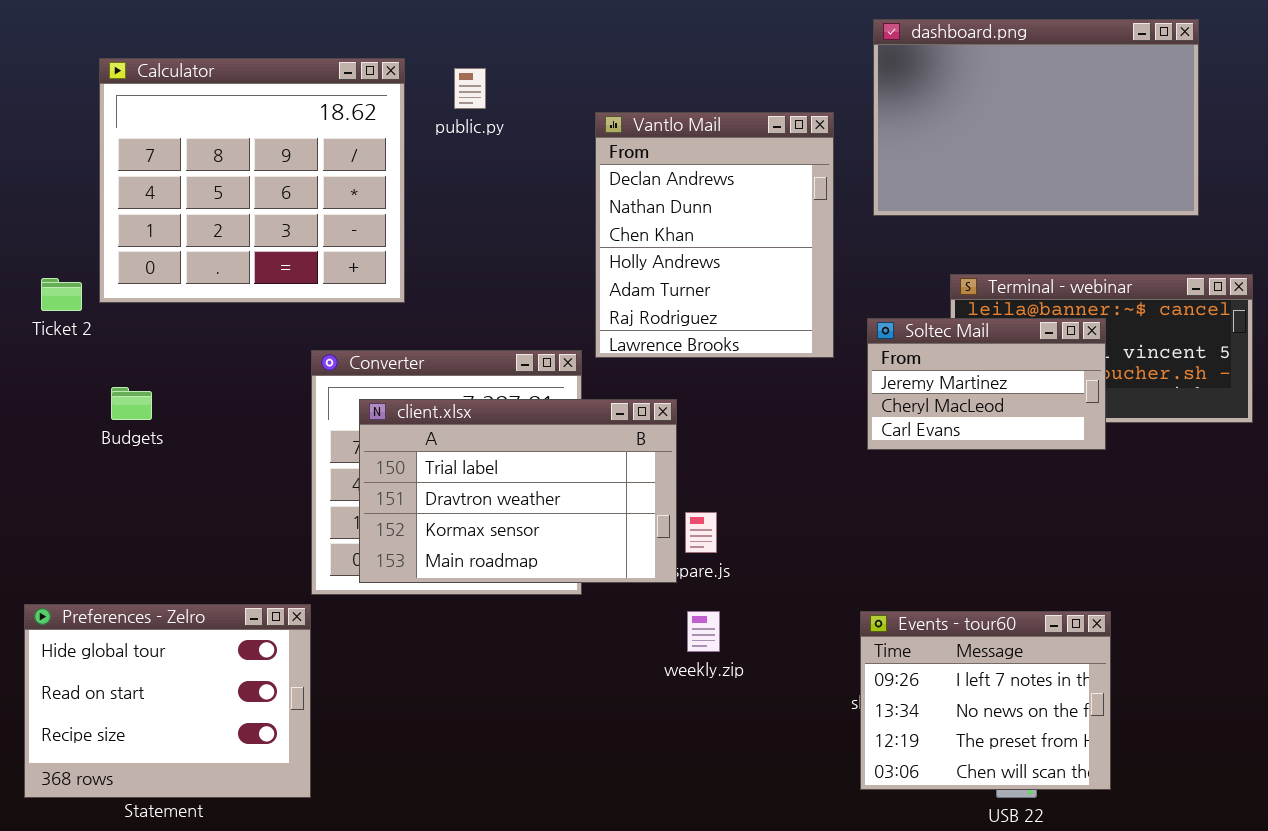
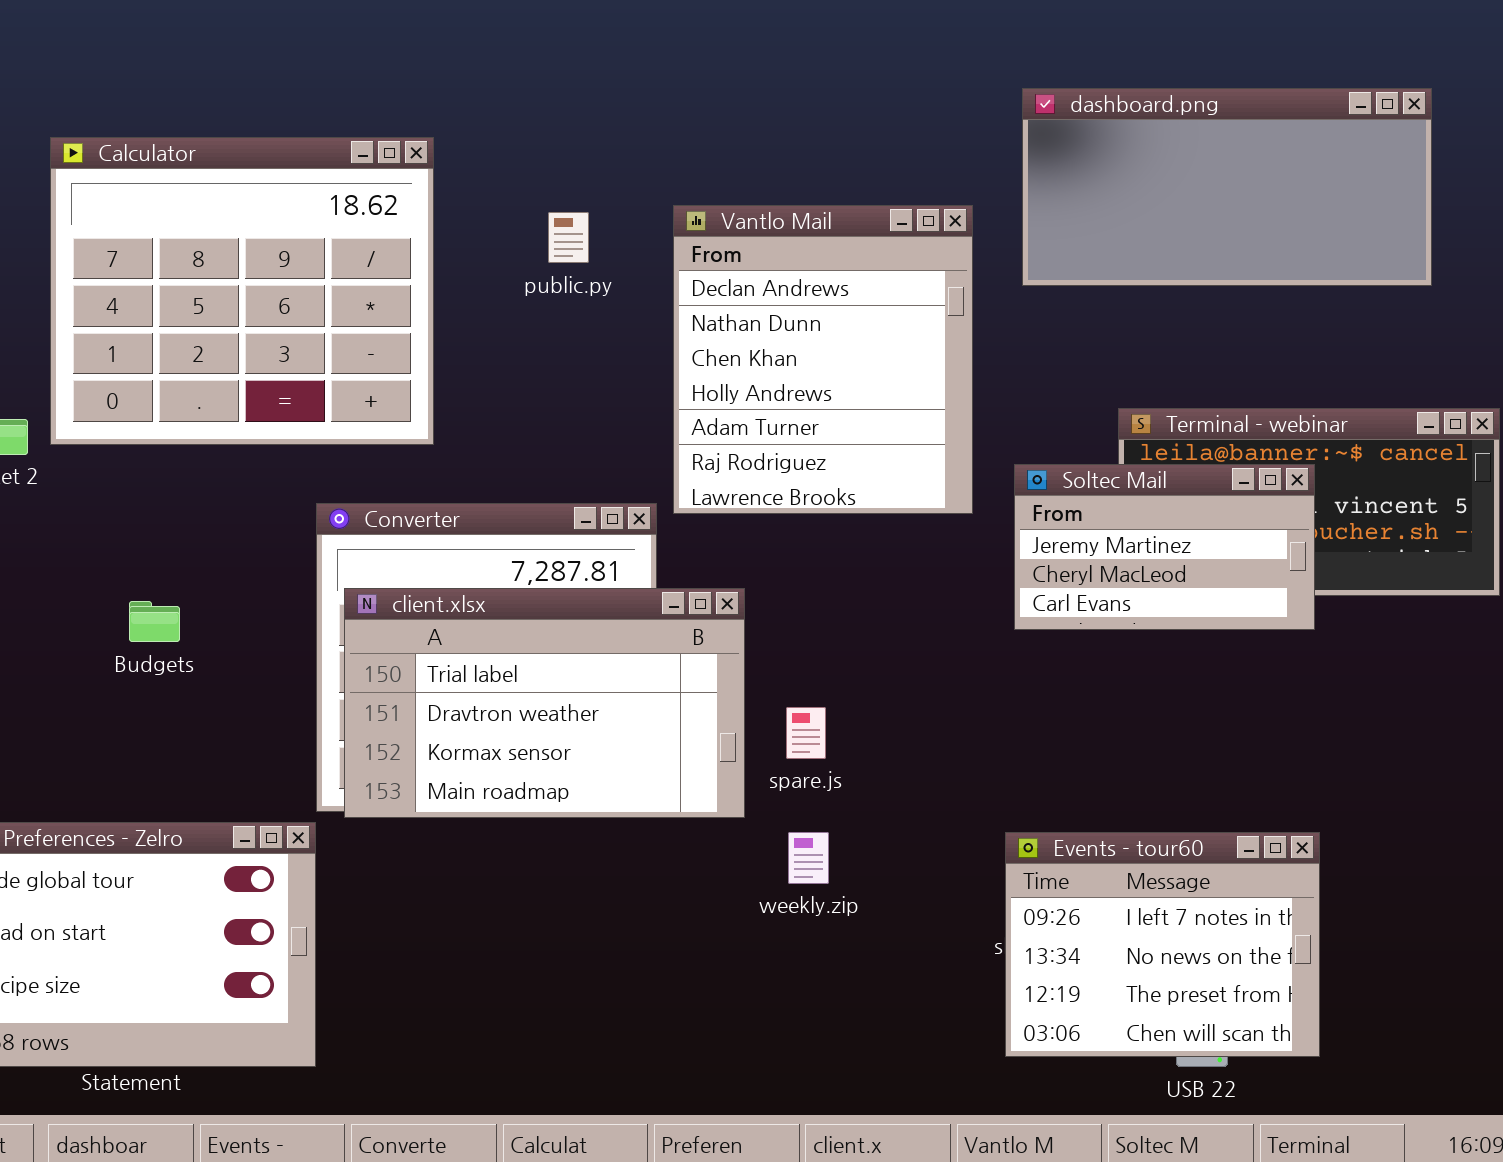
dashboard.png: [873,19,1199,216] -> [1022,88,1432,286], resized
public.py: [454,68,486,109] -> [548,212,589,263], moved
Budgets: [111,387,152,420] -> [129,601,180,642], moved
client.xlsx: [359,399,677,583] -> [344,588,745,818], moved

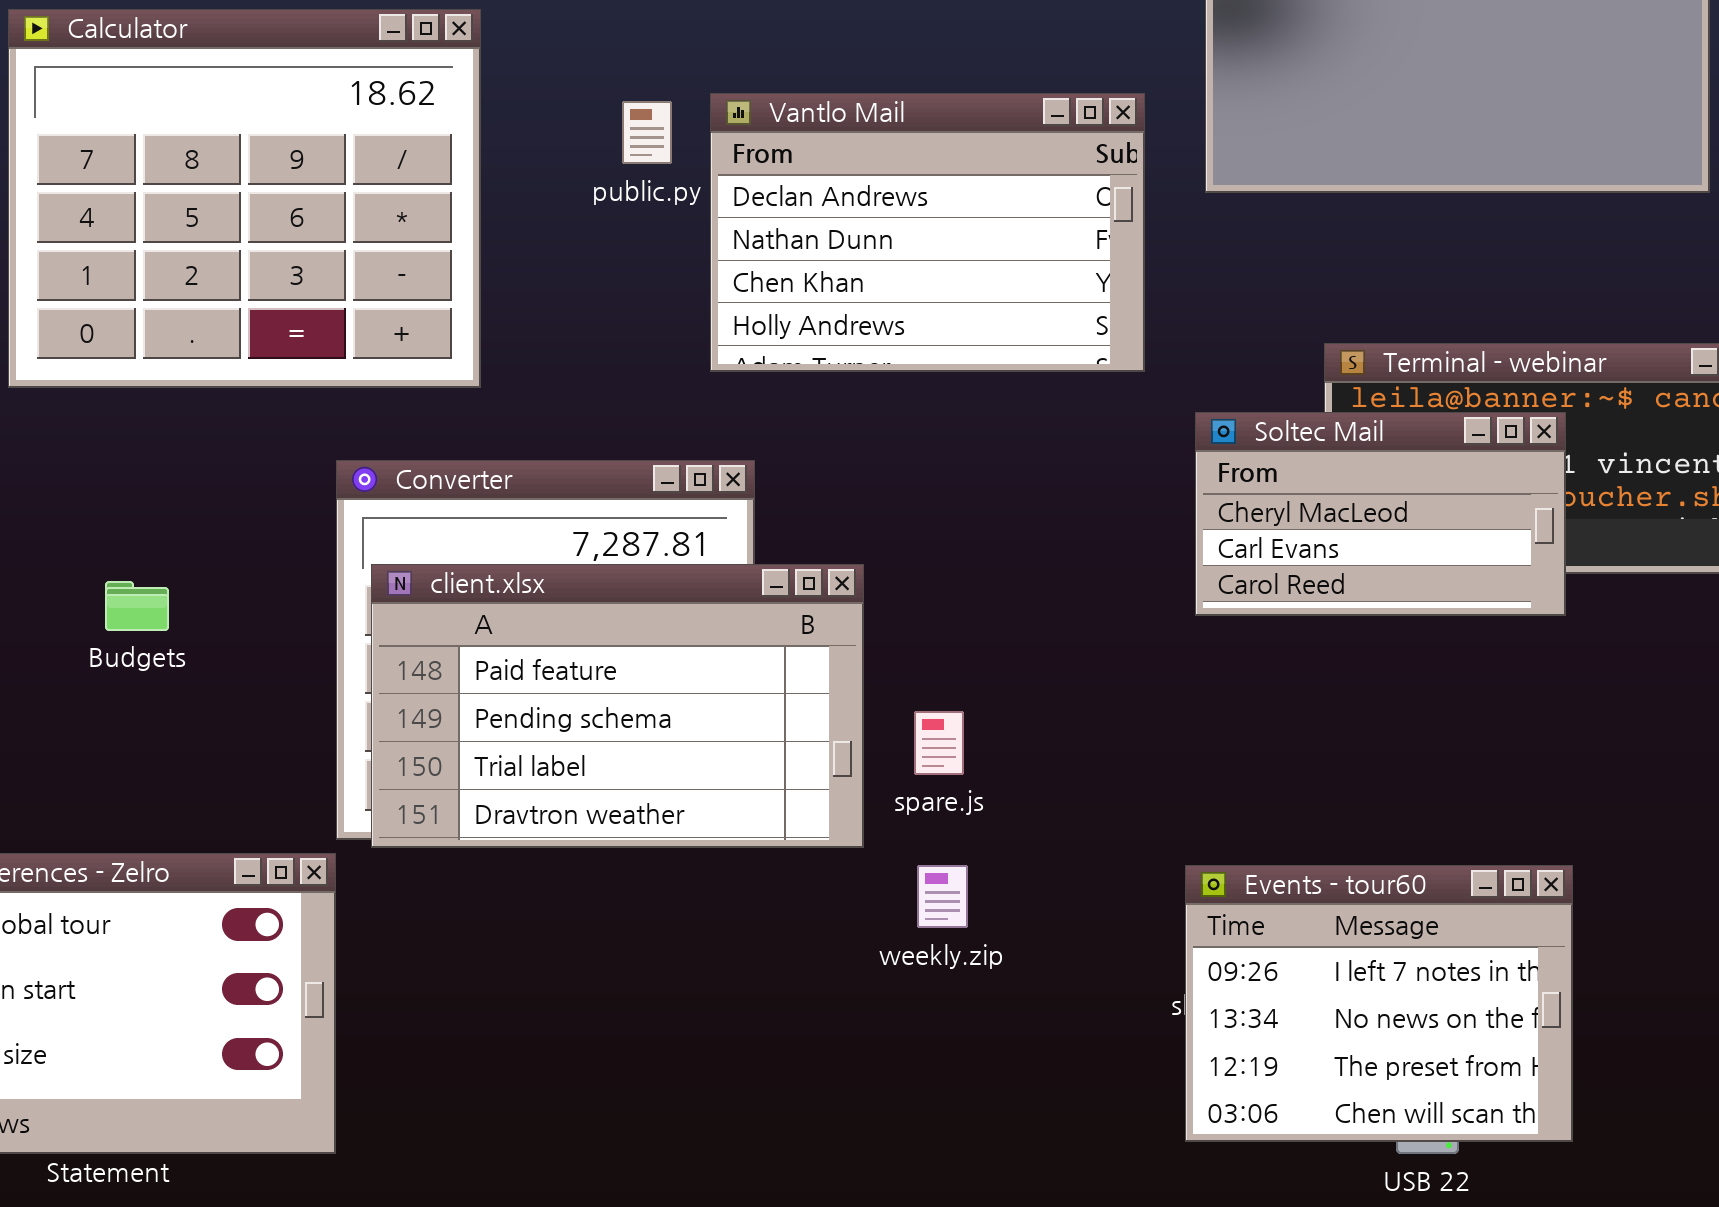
Vantlo Mail: [673,205,973,514] -> [710,93,1145,372], resized
Soltec Mail: [1014,464,1315,630] -> [1195,412,1566,616], scrolled down 1 row
client.xlsx: [344,588,745,818] -> [371,564,864,848], scrolled up 2 rows

